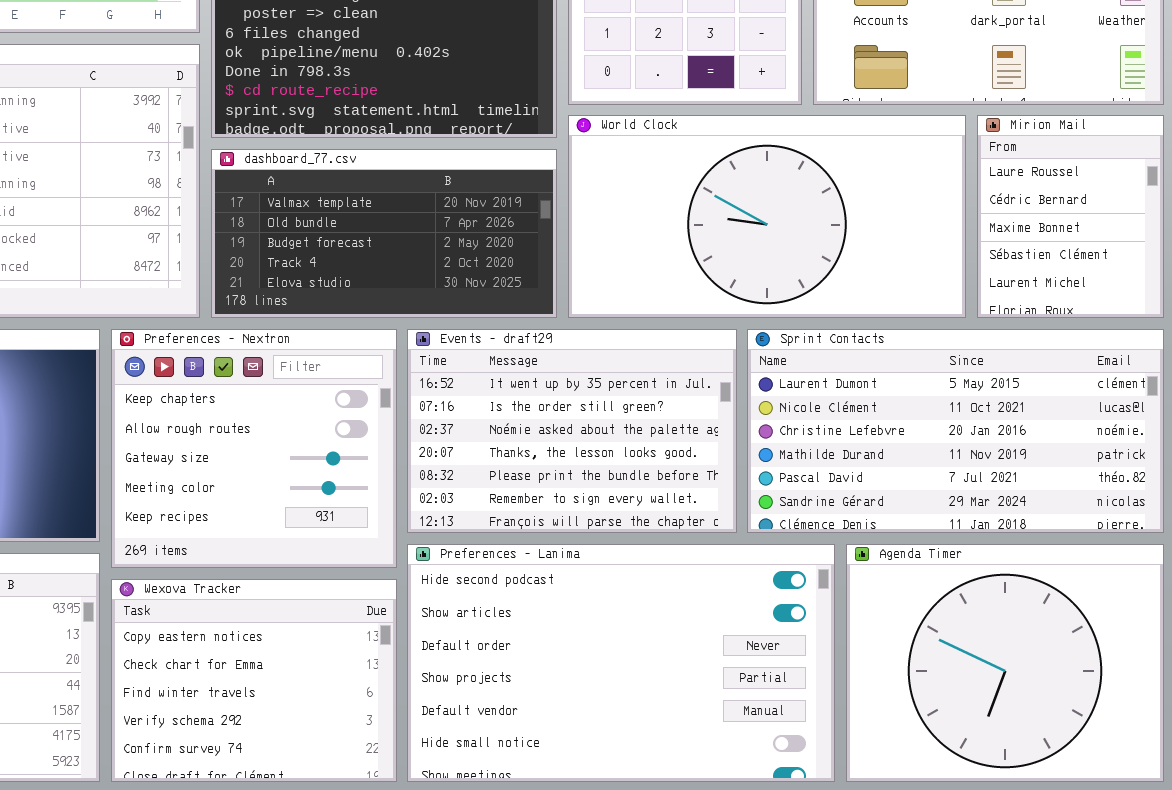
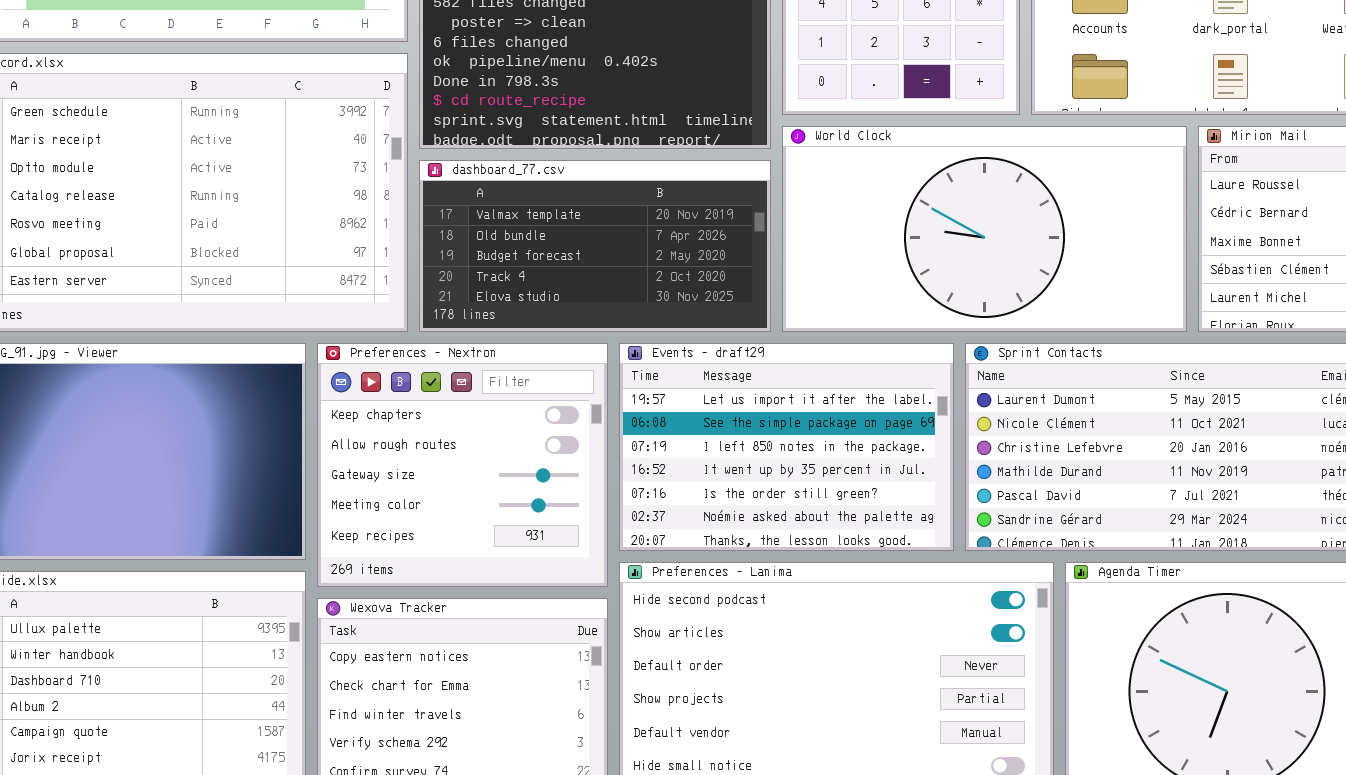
Events - draft29: [407,329,737,533] -> [619,343,954,551], scrolled up 3 rows

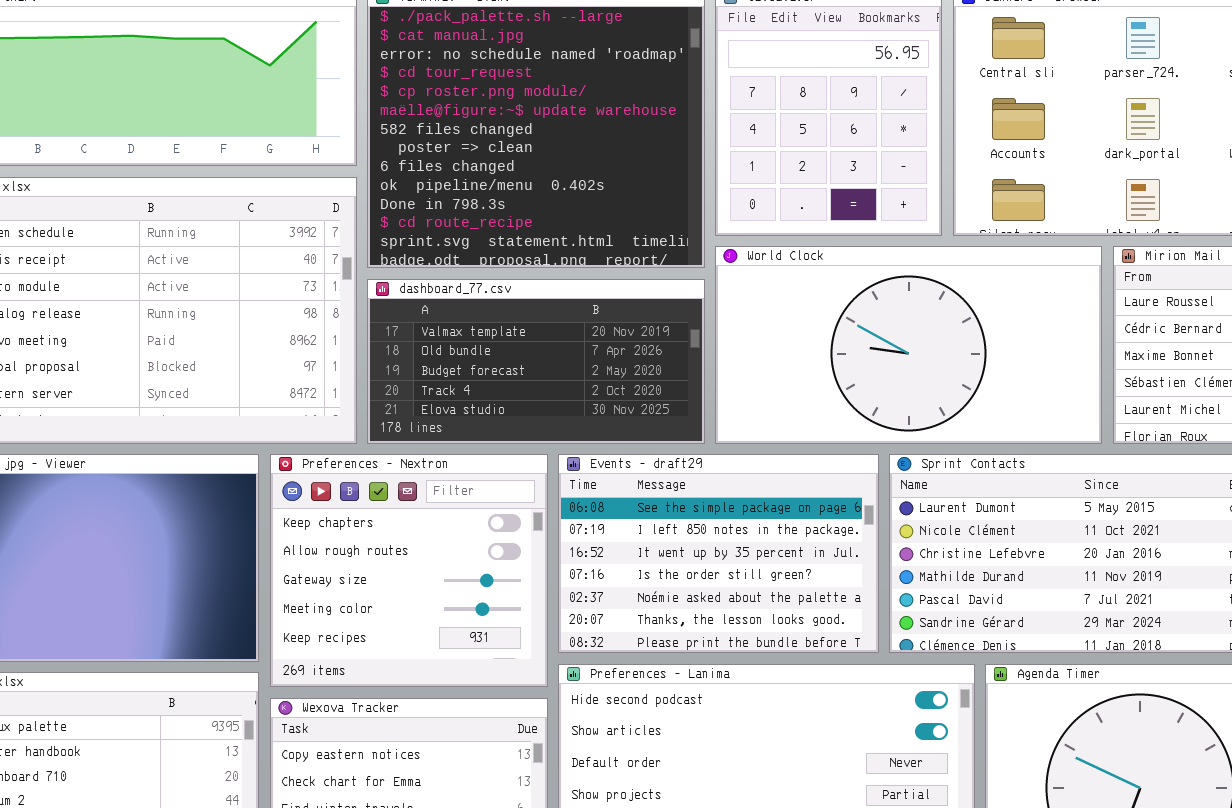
Events - draft29: [619,343,954,551] -> [558,454,879,653], scrolled down 1 row

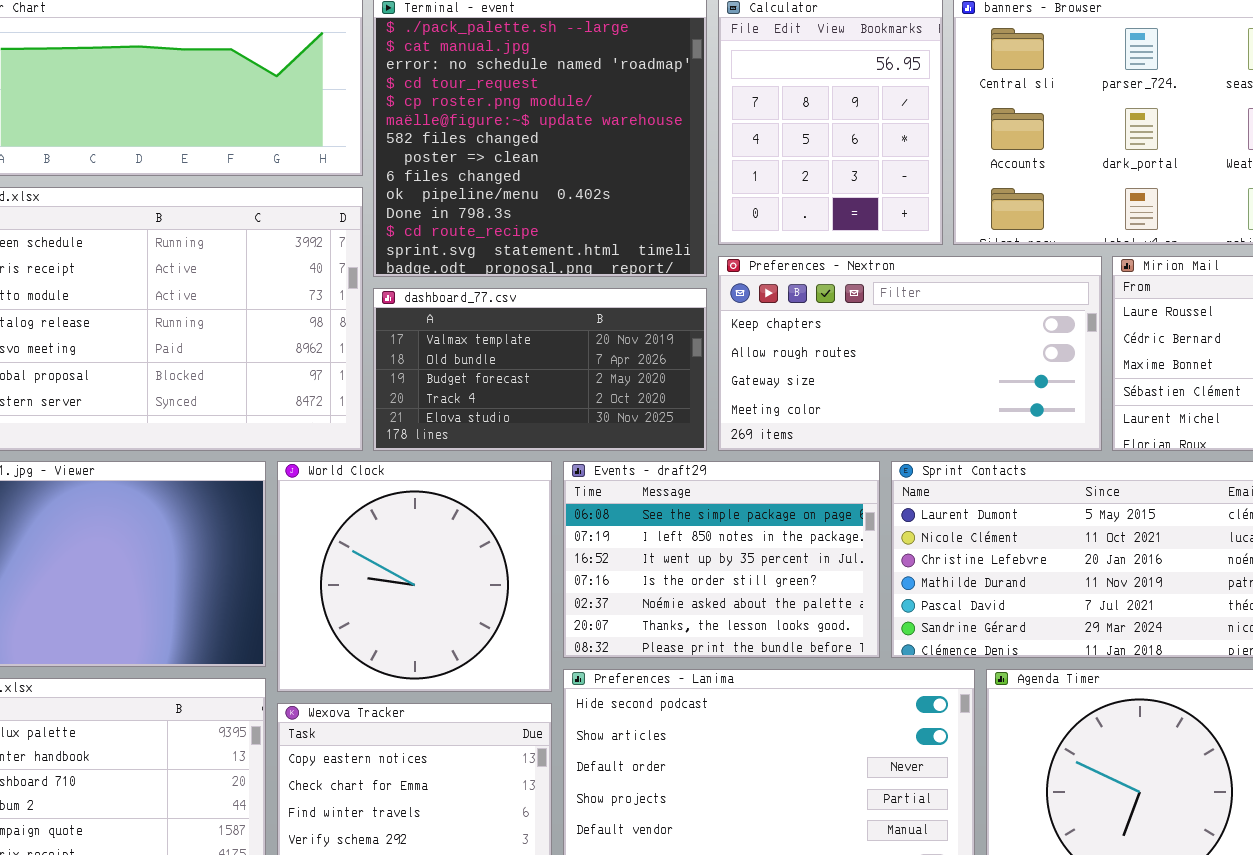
World Clock: [715,246,1102,444] -> [277,461,552,692], moved, resized
Preferences - Nextron: [270,454,548,687] -> [718,256,1102,451], moved, resized

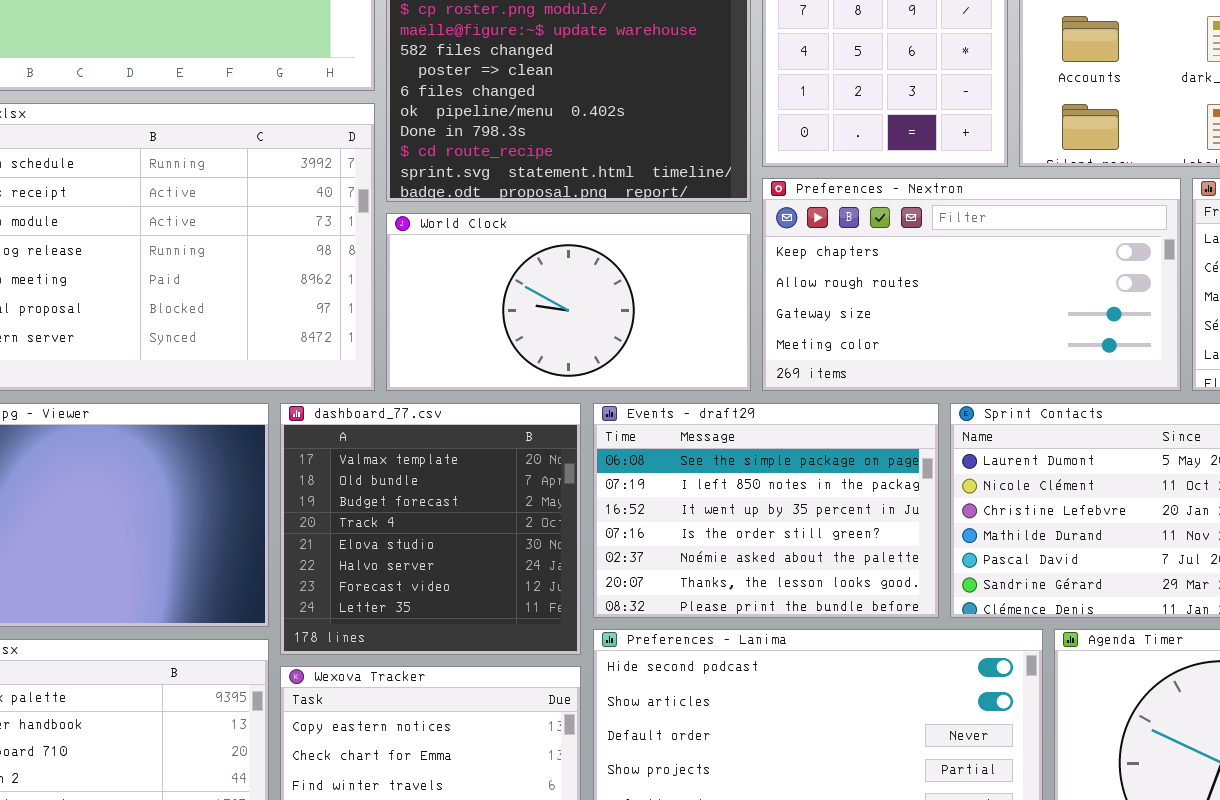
dashboard_77.csv: [373,288,707,451] -> [280,403,581,655], moved, resized
World Clock: [277,461,552,692] -> [386,213,751,391], moved, resized

